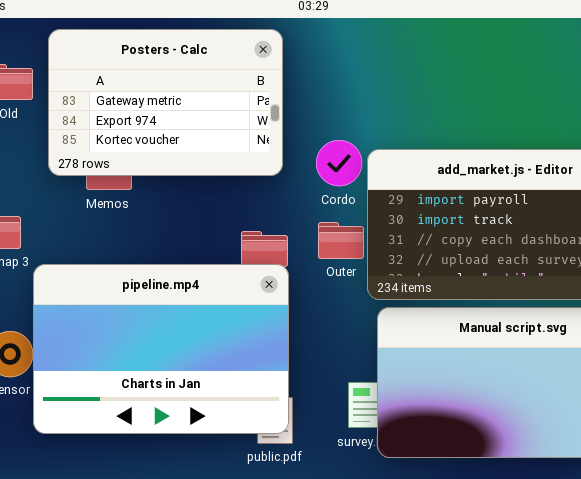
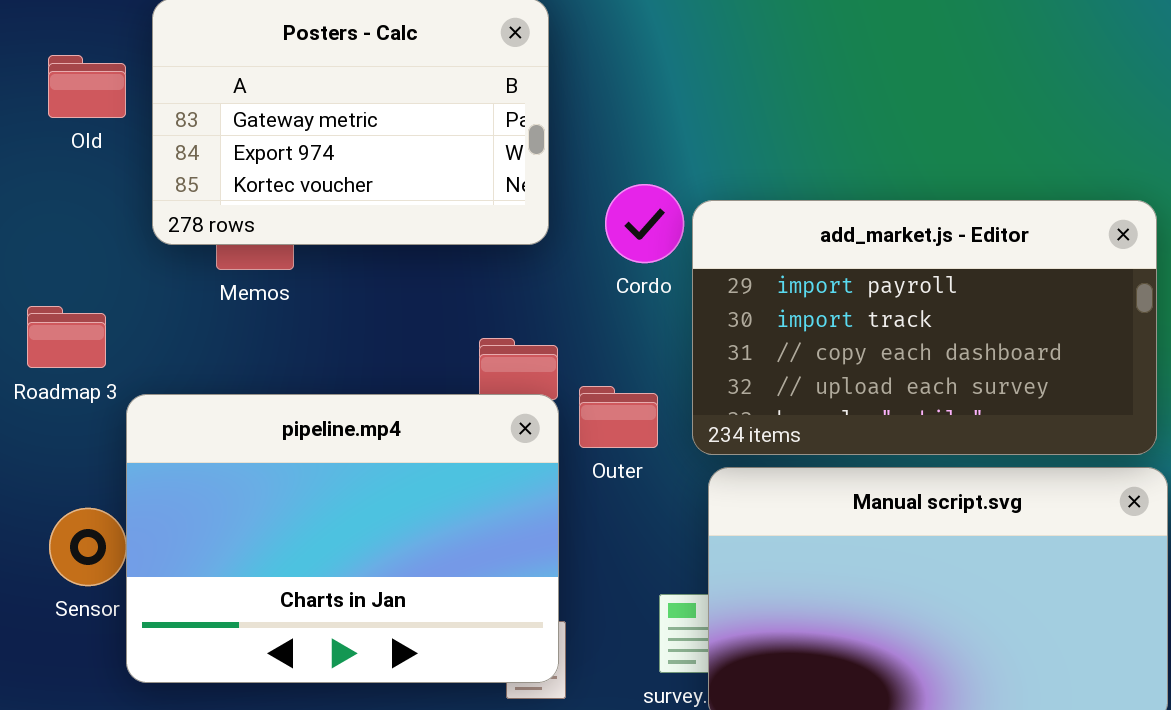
Outer: [318,222,364,259] -> [579,386,658,448], moved

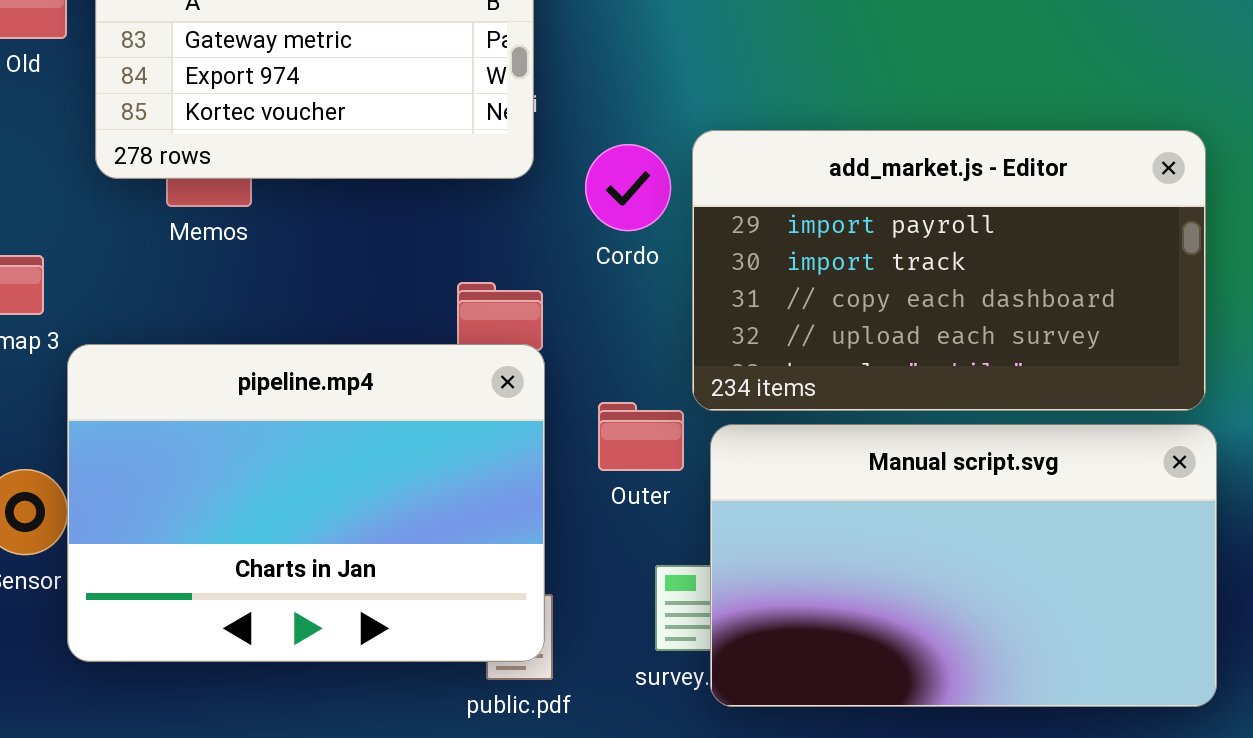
Cordo: [605,184,684,263] -> [585,144,671,231], moved
Outer: [579,386,658,448] -> [598,402,684,471], moved

